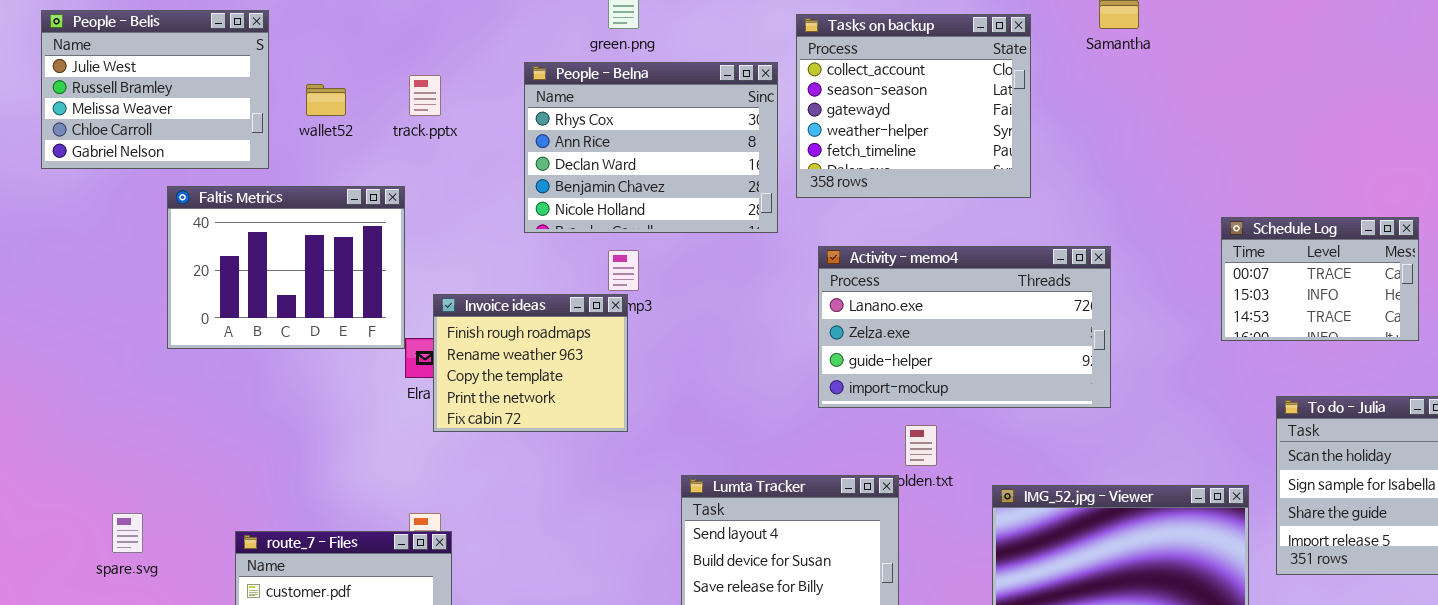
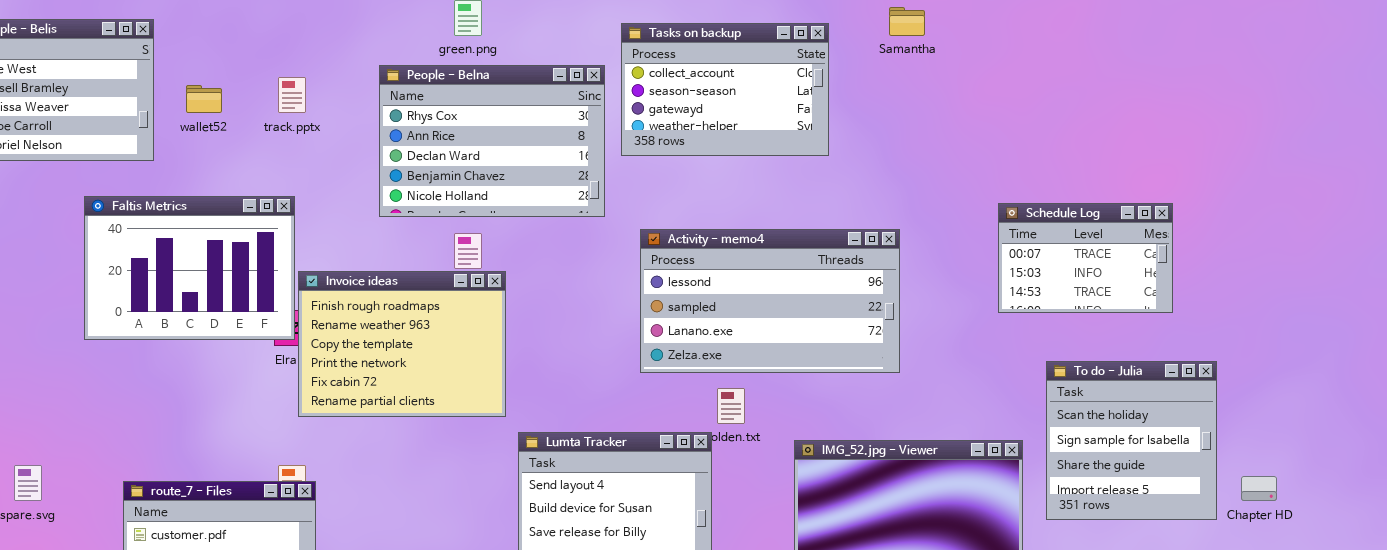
Tasks on backup: [796,14,1031,198] -> [621,23,829,156], resized
Faltis Metrics: [167,186,405,349] -> [84,196,295,340], moved
Activity - memo4: [818,246,1111,408] -> [640,229,900,373], scrolled up 2 rows
Invoice ideas: [433,294,628,432] -> [298,271,506,417], resized

